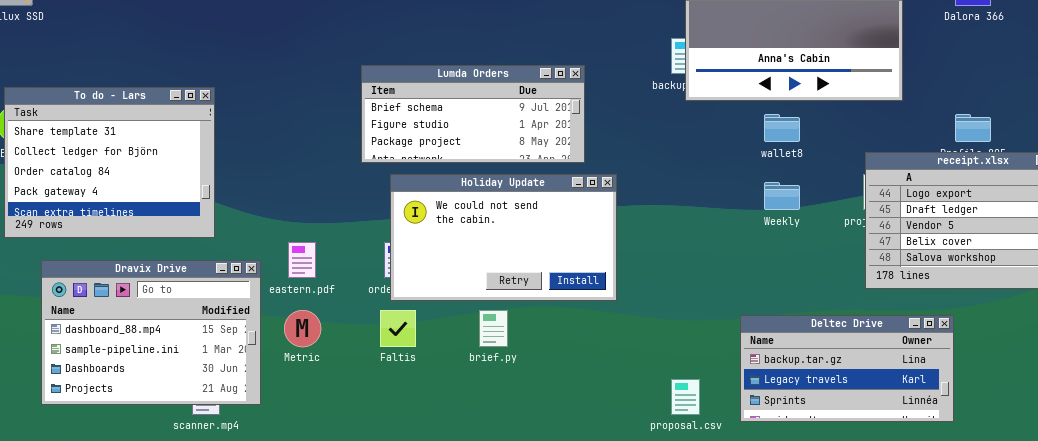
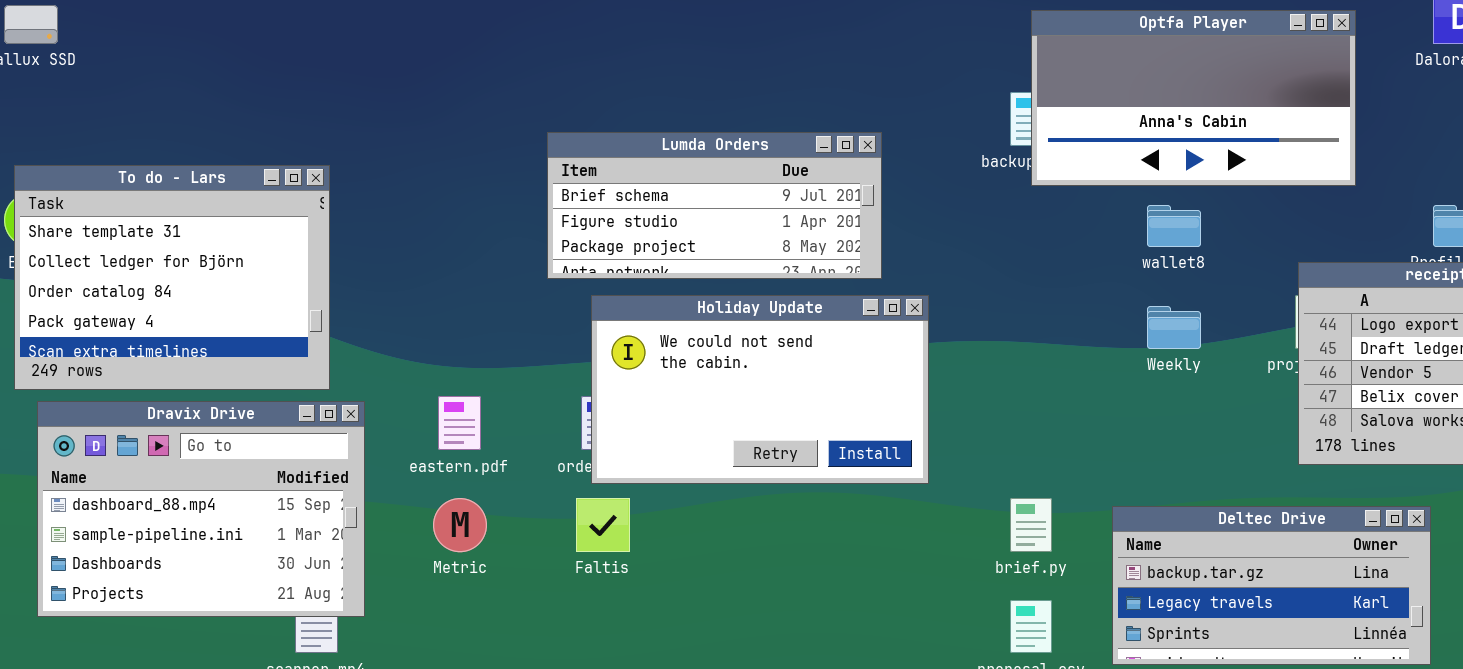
Dravix Drive: [41,260,261,405] -> [37,401,365,617], moved
brief.py: [479,310,508,347] -> [1010,498,1052,552], moved

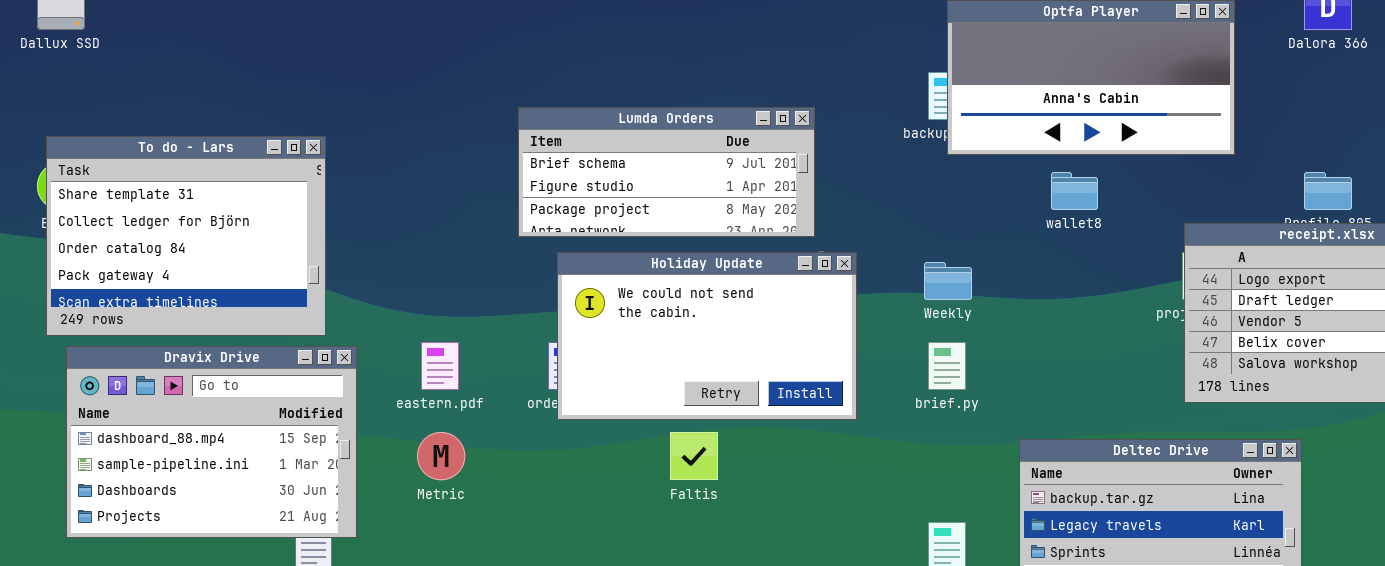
Weekly: [1147,306,1201,349] -> [924,262,972,300], moved
Faltis: [576,498,630,552] -> [670,432,718,480], moved
brief.py: [1010,498,1052,552] -> [928,342,966,390], moved

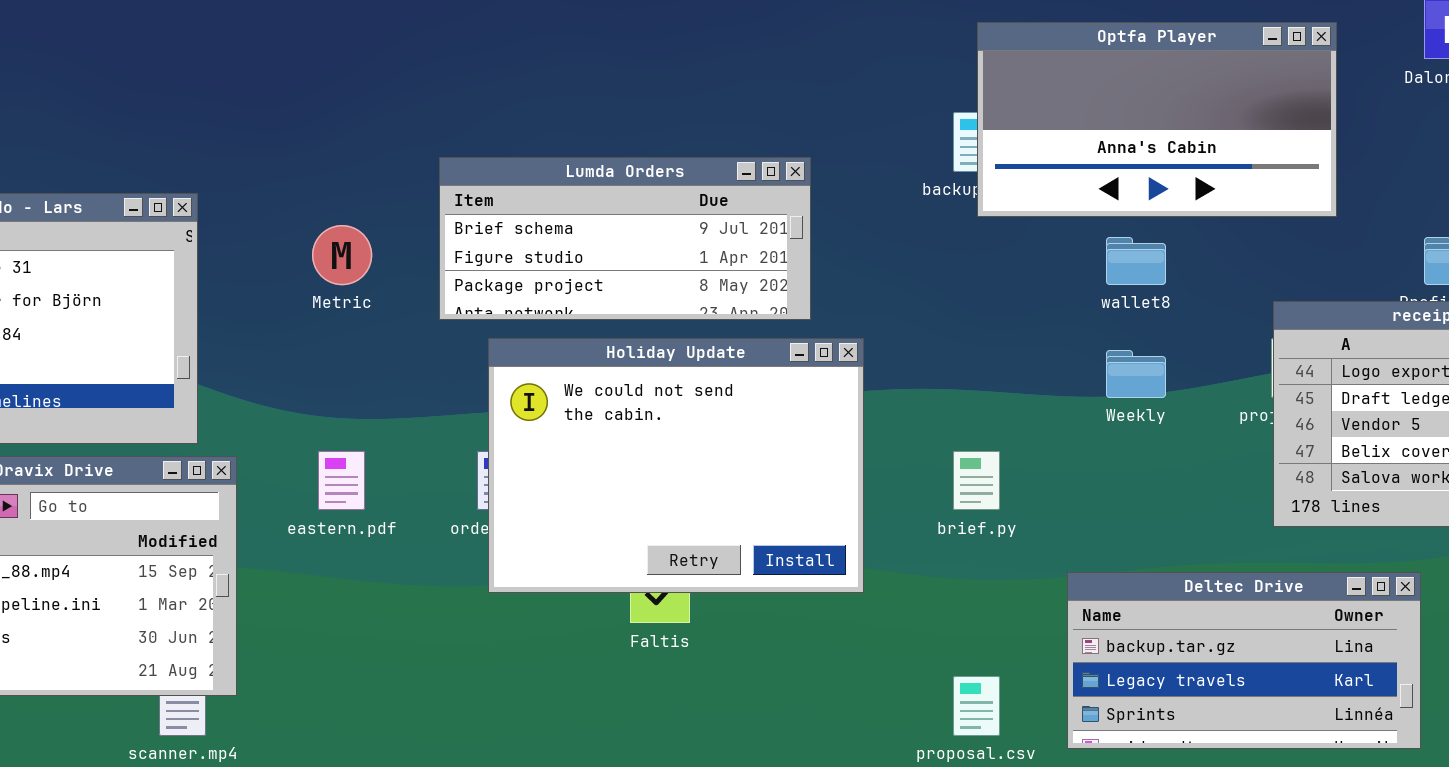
Holiday Update: [557,252,857,420] -> [488,338,864,593], resized
Weekly: [924,262,972,300] -> [1106,350,1166,398], moved
Metric: [417,432,465,480] -> [312,225,372,285], moved

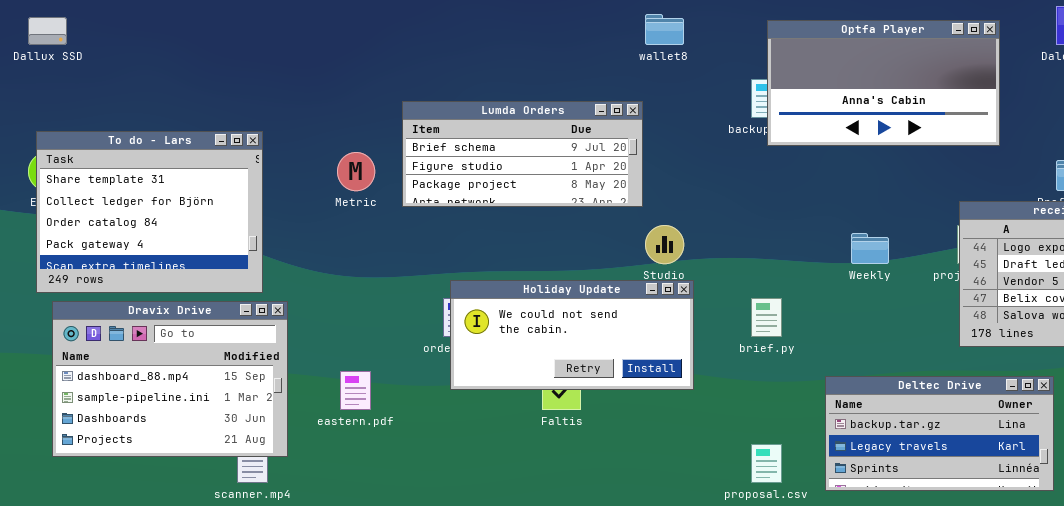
Lumda Orders: [439,157,811,320] -> [402,101,643,207], moved
wallet8: [1106,237,1166,285] -> [645,14,684,45], moved
Holiday Update: [488,338,864,593] -> [450,280,694,390], resized
eastern.pdf: [318,451,365,510] -> [340,371,371,410], moved

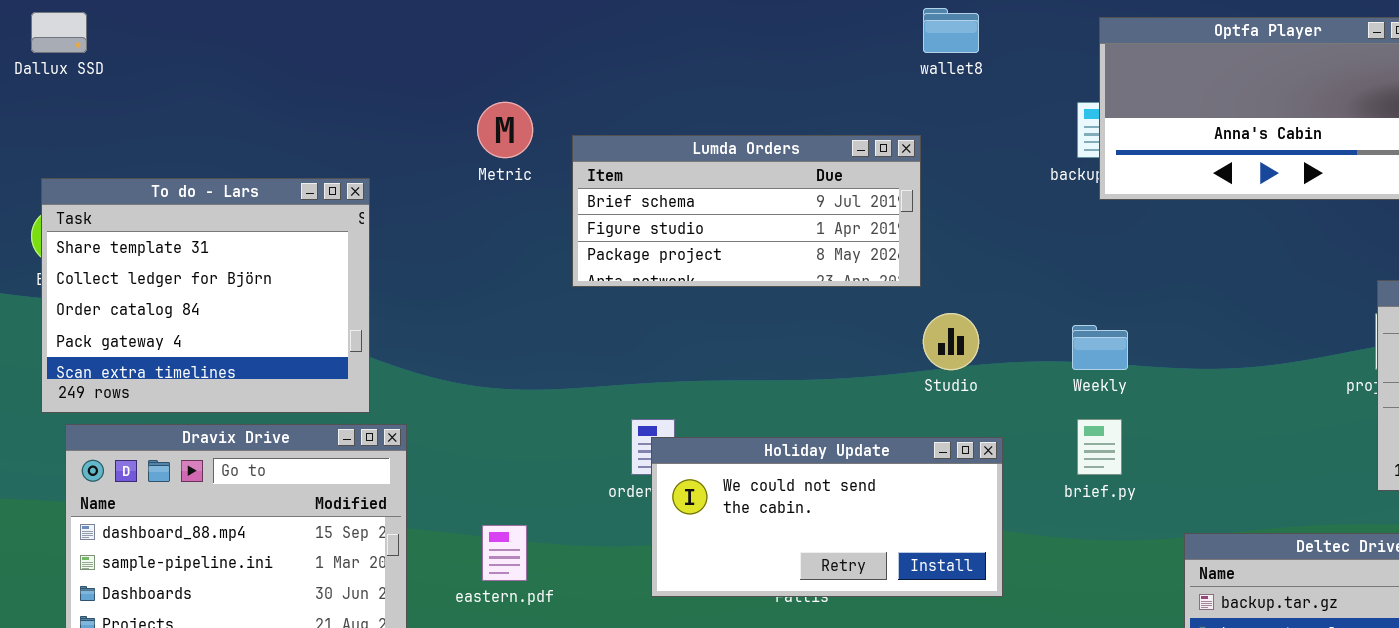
Metric: [337,152,375,191] -> [477,102,533,158], moved
Weekly: [851,233,889,264] -> [1072,325,1128,370], moved
Holiday Update: [450,280,694,390] -> [651,437,1003,597], moved

